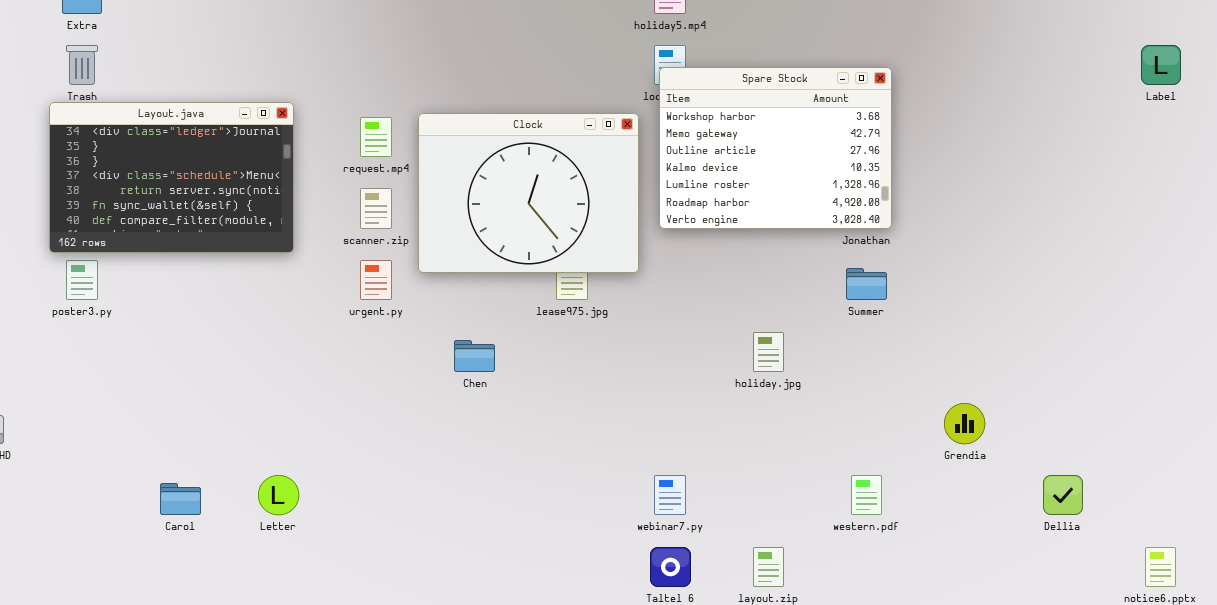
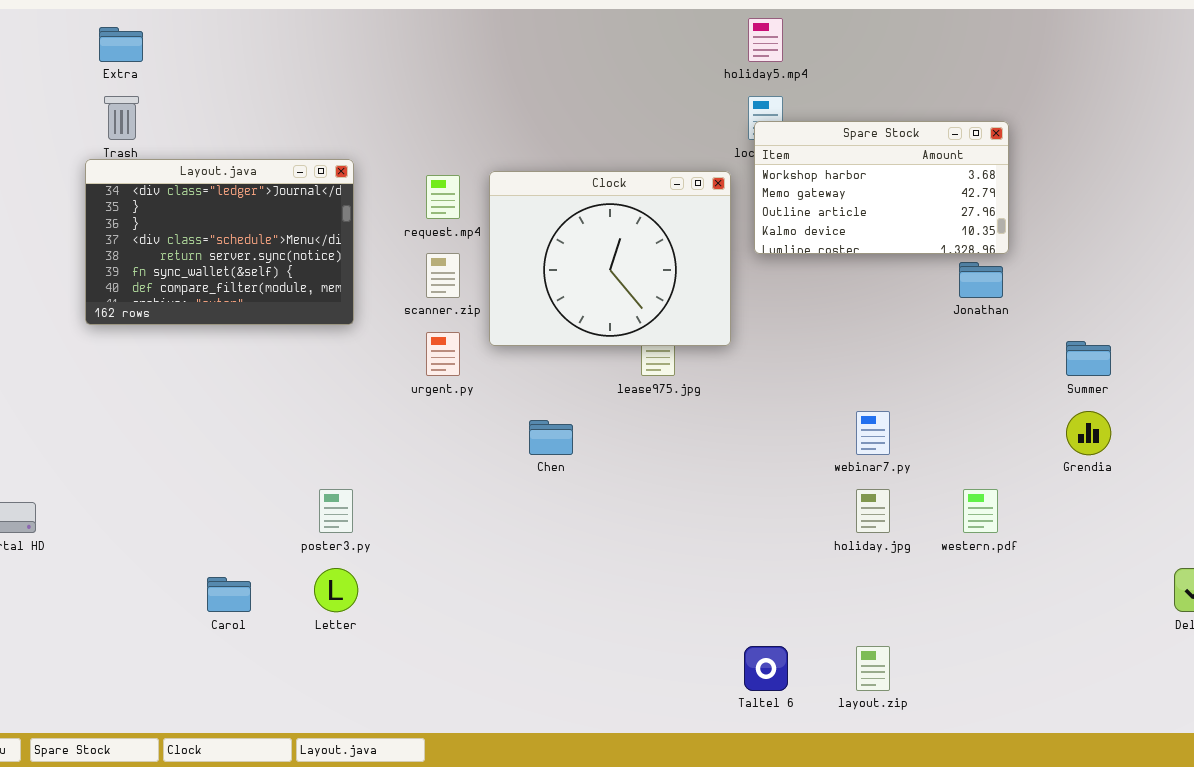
Spare Stock: [659,67,892,229] -> [754,121,1009,254], resized
poster3.py: [66,260,98,300] -> [319,489,353,533], moved
Summer: [846,268,887,300] -> [1066,341,1111,376], moved
holiday.jpg: [753,332,784,372] -> [856,489,890,533], moved
Grendia: [944,403,985,444] -> [1066,411,1111,455], moved
webinar7.py: [654,475,686,515] -> [856,411,890,455], moved
western.pdf: [851,475,882,515] -> [963,489,998,533], moved

